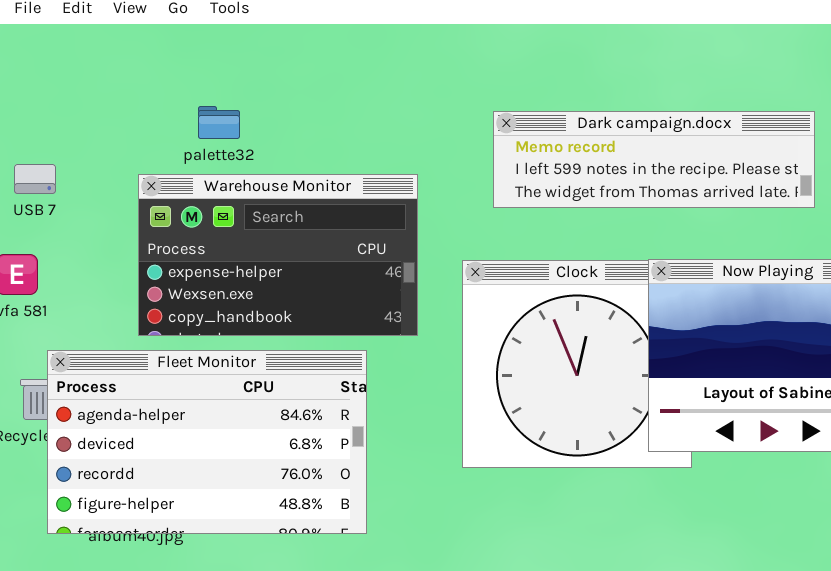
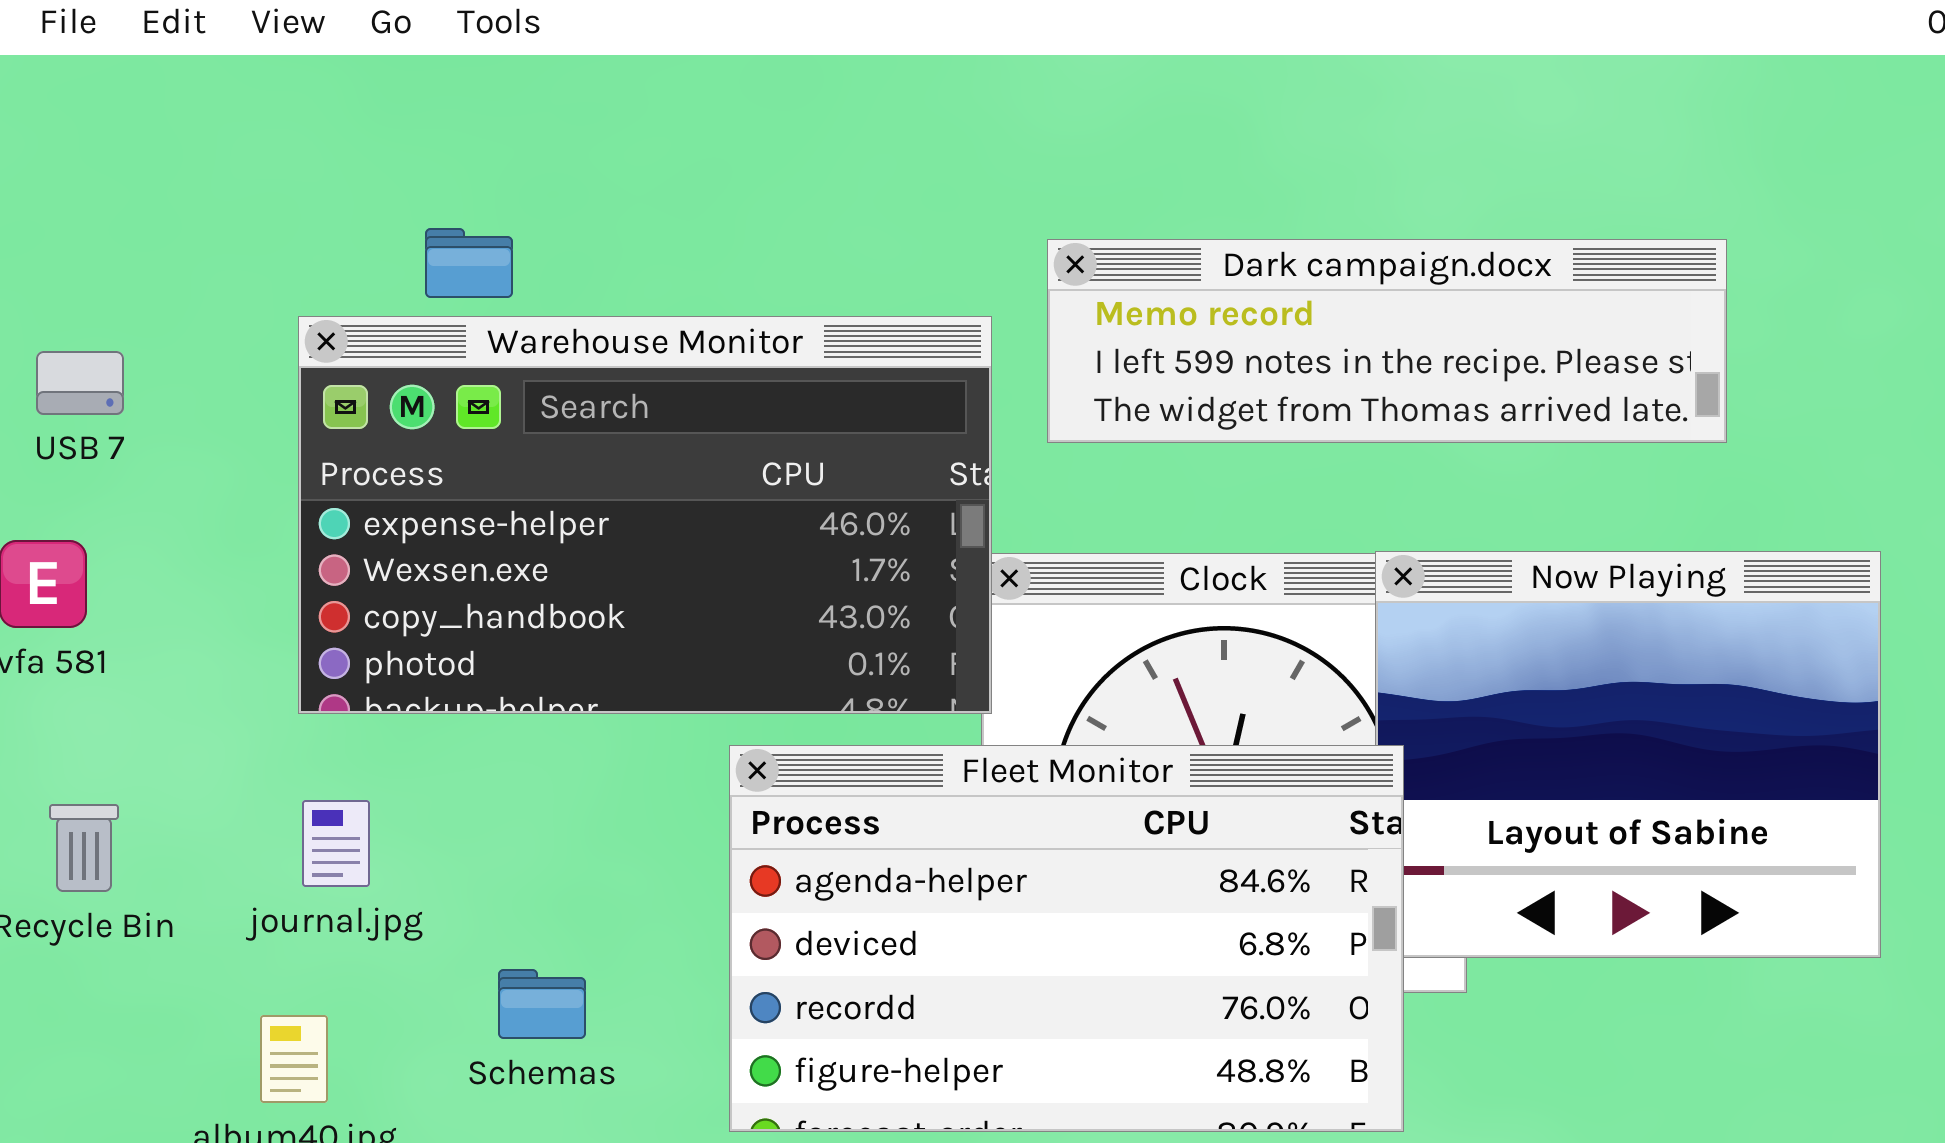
Warehouse Monitor: [138,174,418,336] -> [298,316,992,714], resized
Fleet Monitor: [47,350,367,534] -> [729,745,1404,1132], moved

